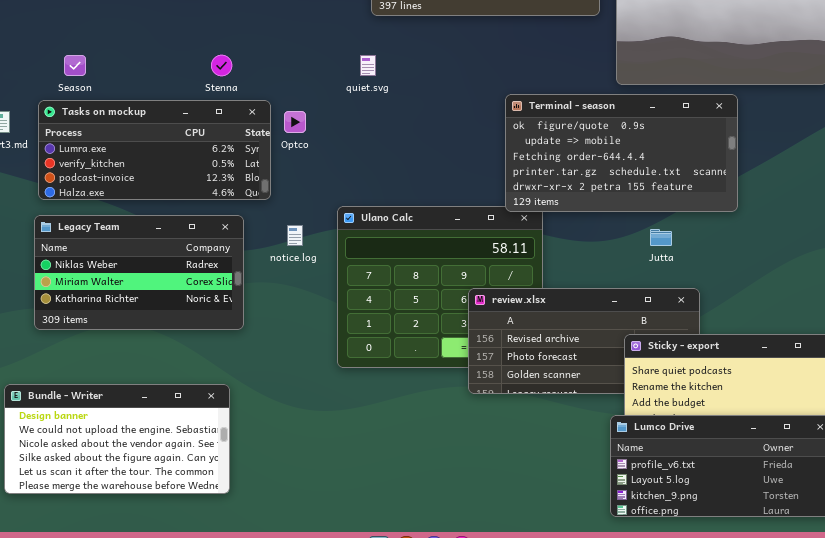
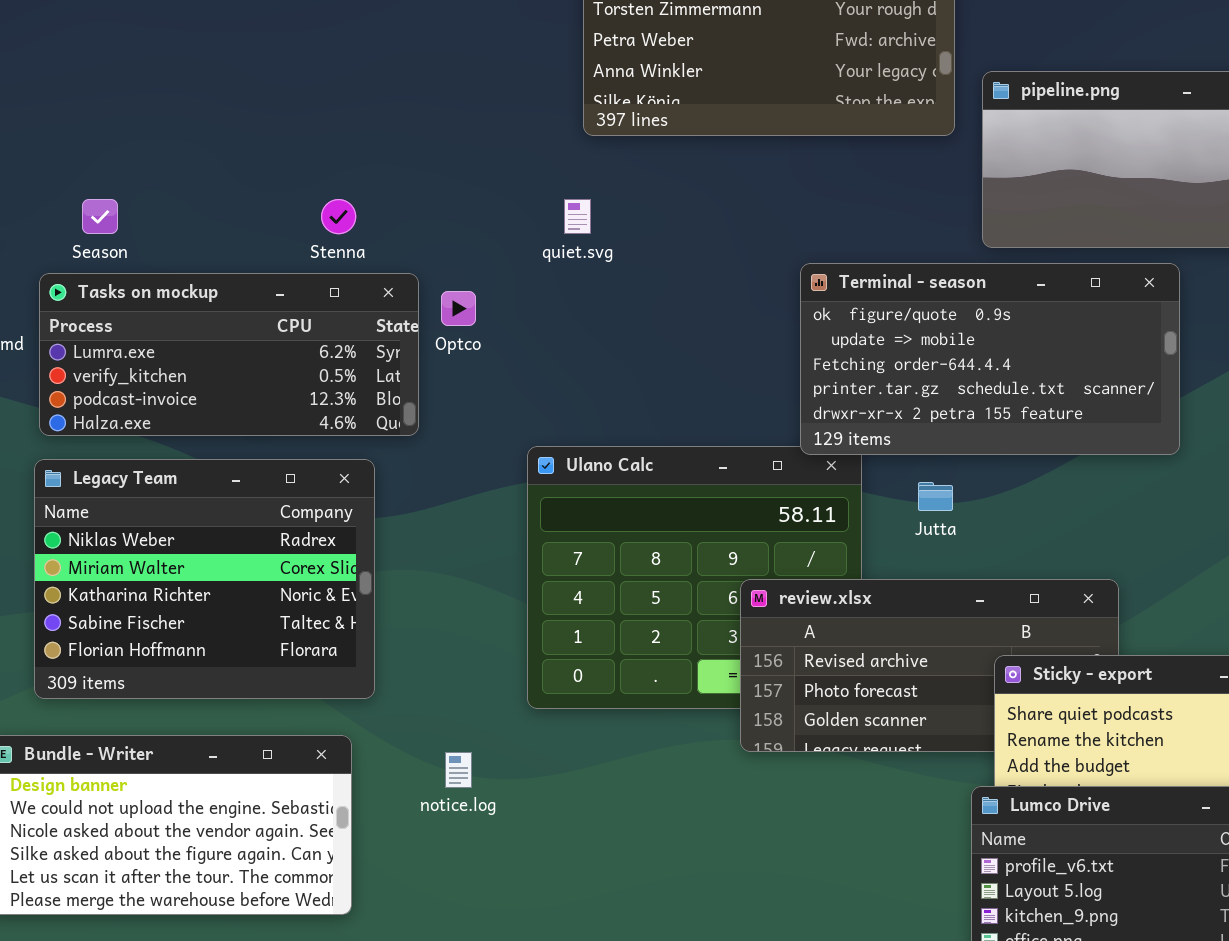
Legacy Team: [34,215,244,330] -> [34,459,375,699], resized
notice.log: [287,225,303,246] -> [445,752,472,788], moved
Jutta: [650,229,672,246] -> [918,482,953,511], moved

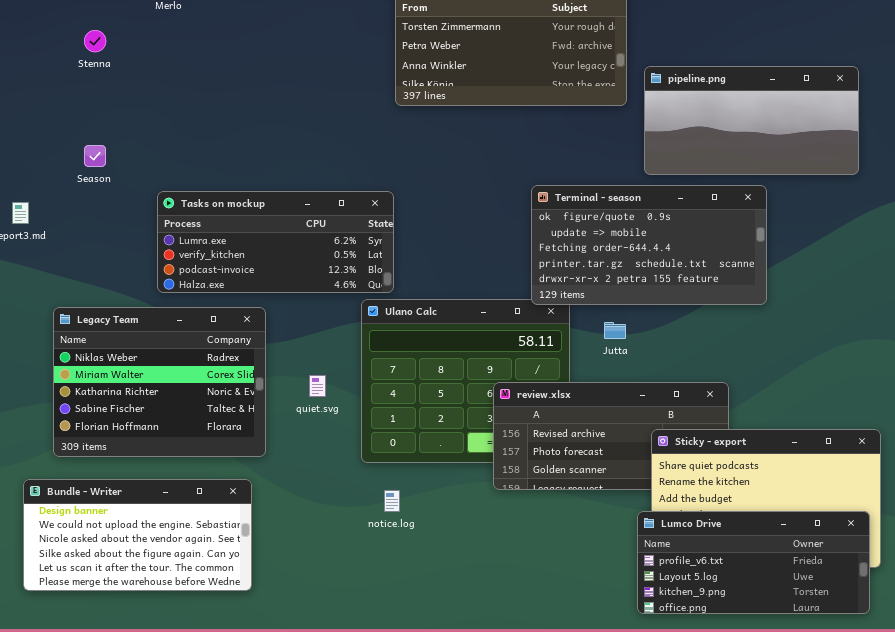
Stenna: [321,199,356,234] -> [84,30,106,52], moved
quiet.svg: [564,199,591,234] -> [309,375,326,397], moved
Tasks on mockup: [39,273,419,436] -> [157,191,394,293], moved
notice.log: [445,752,472,788] -> [384,490,400,512], moved

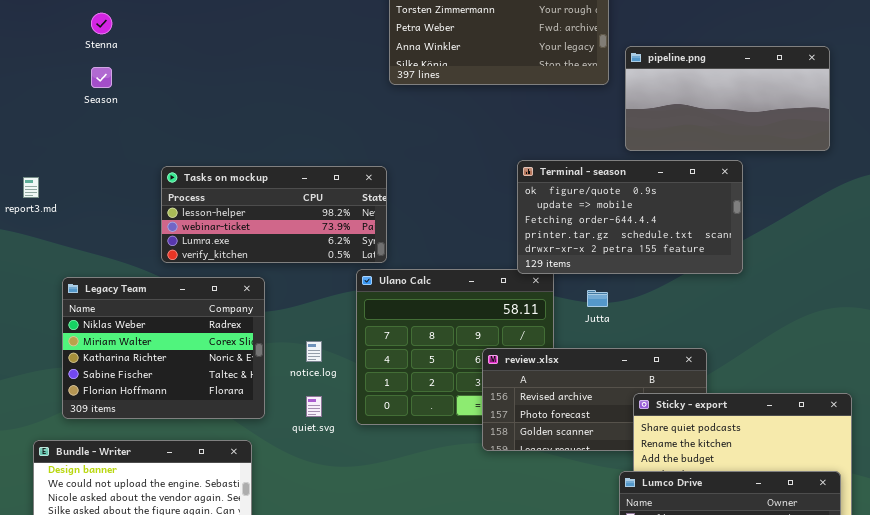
Season: [84,145,106,167] -> [91,67,112,88], moved
Tasks on mockup: [157,191,394,293] -> [161,166,387,263], scrolled up 2 rows
quiet.svg: [309,375,326,397] -> [306,396,322,417], moved
notice.log: [384,490,400,512] -> [306,341,322,362], moved

